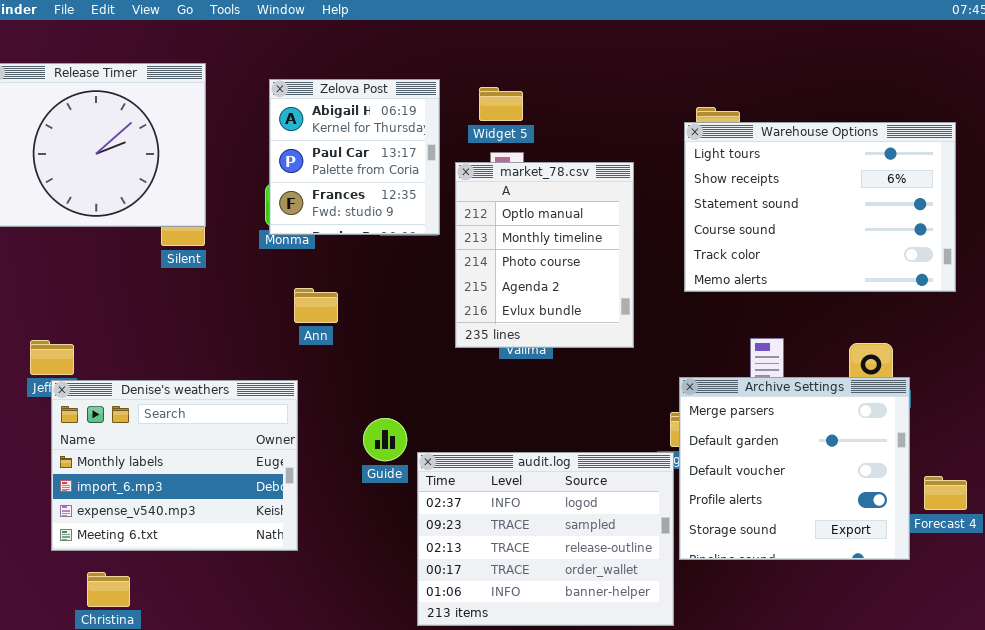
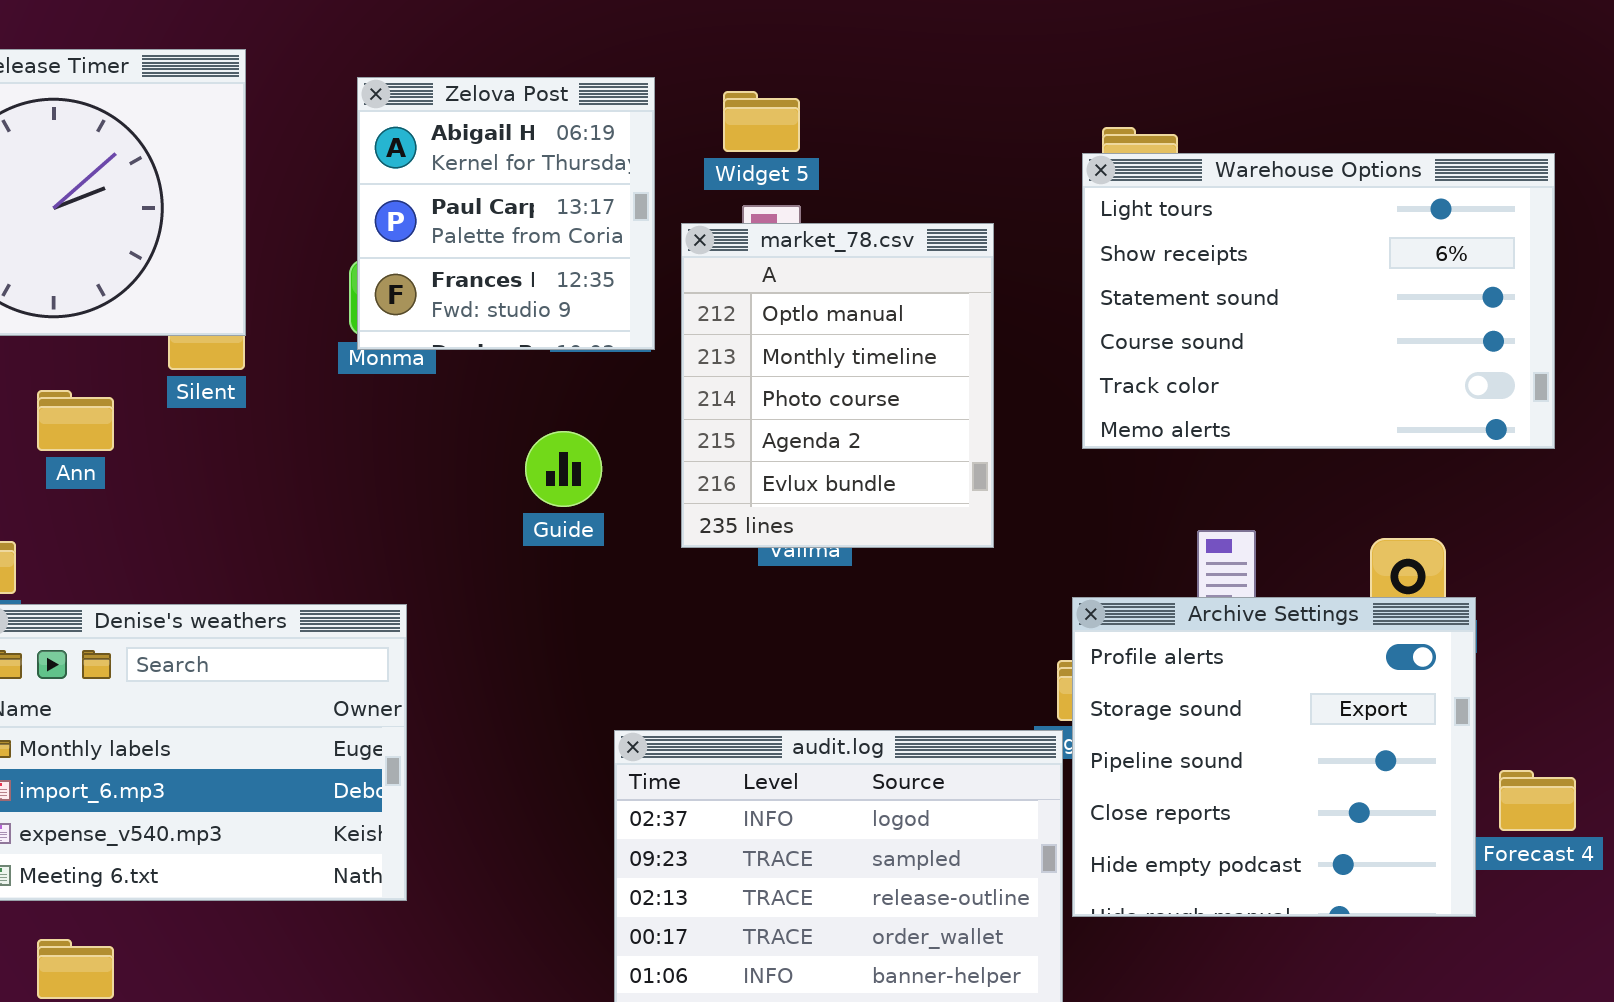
Ann: [294,288,338,323] -> [37,390,114,451], moved
Archive Settings: [679,377,910,560] -> [1072,597,1476,917], scrolled down 3 rows
Guide: [363,418,407,461] -> [525,431,602,507], moved

